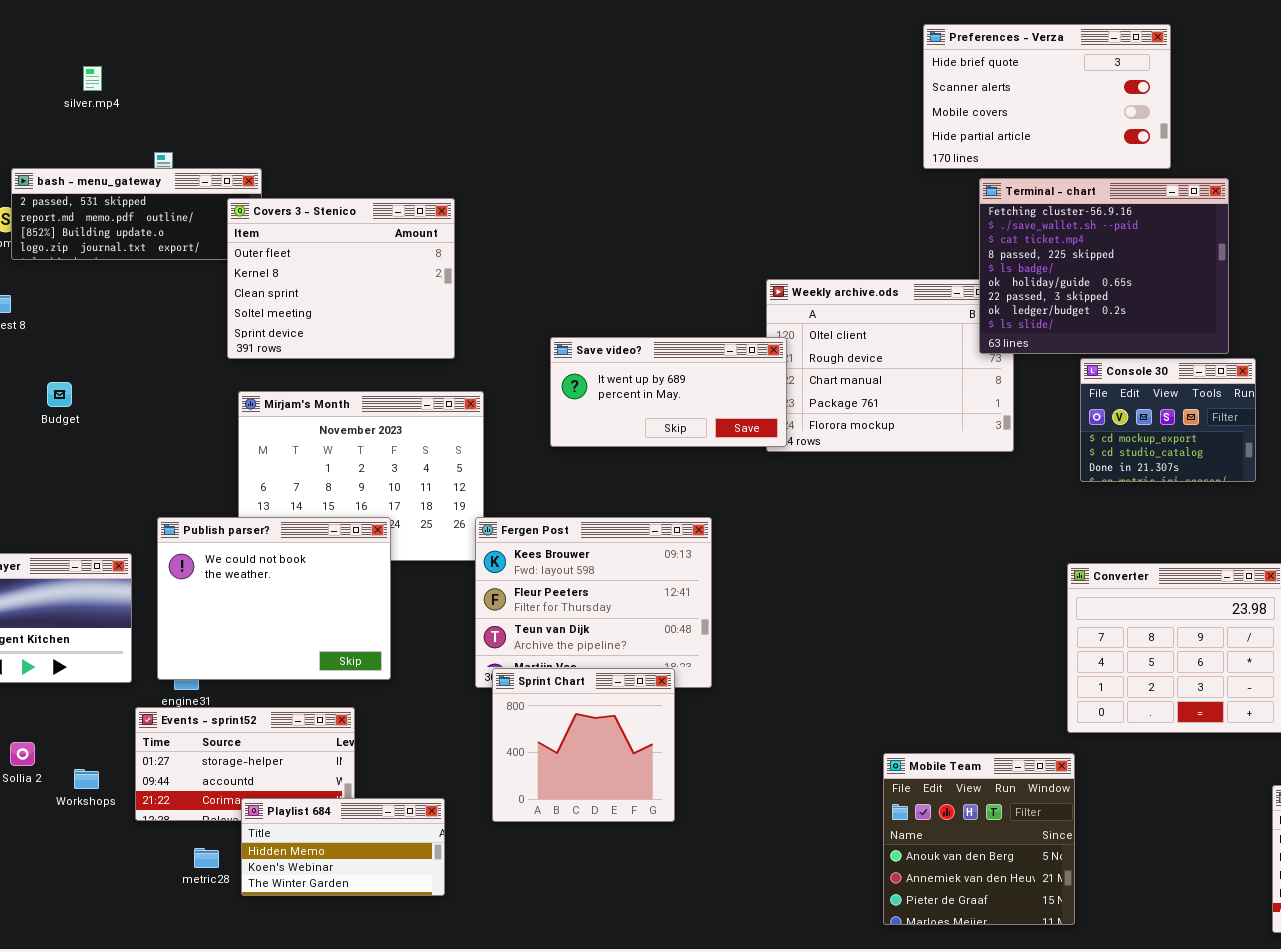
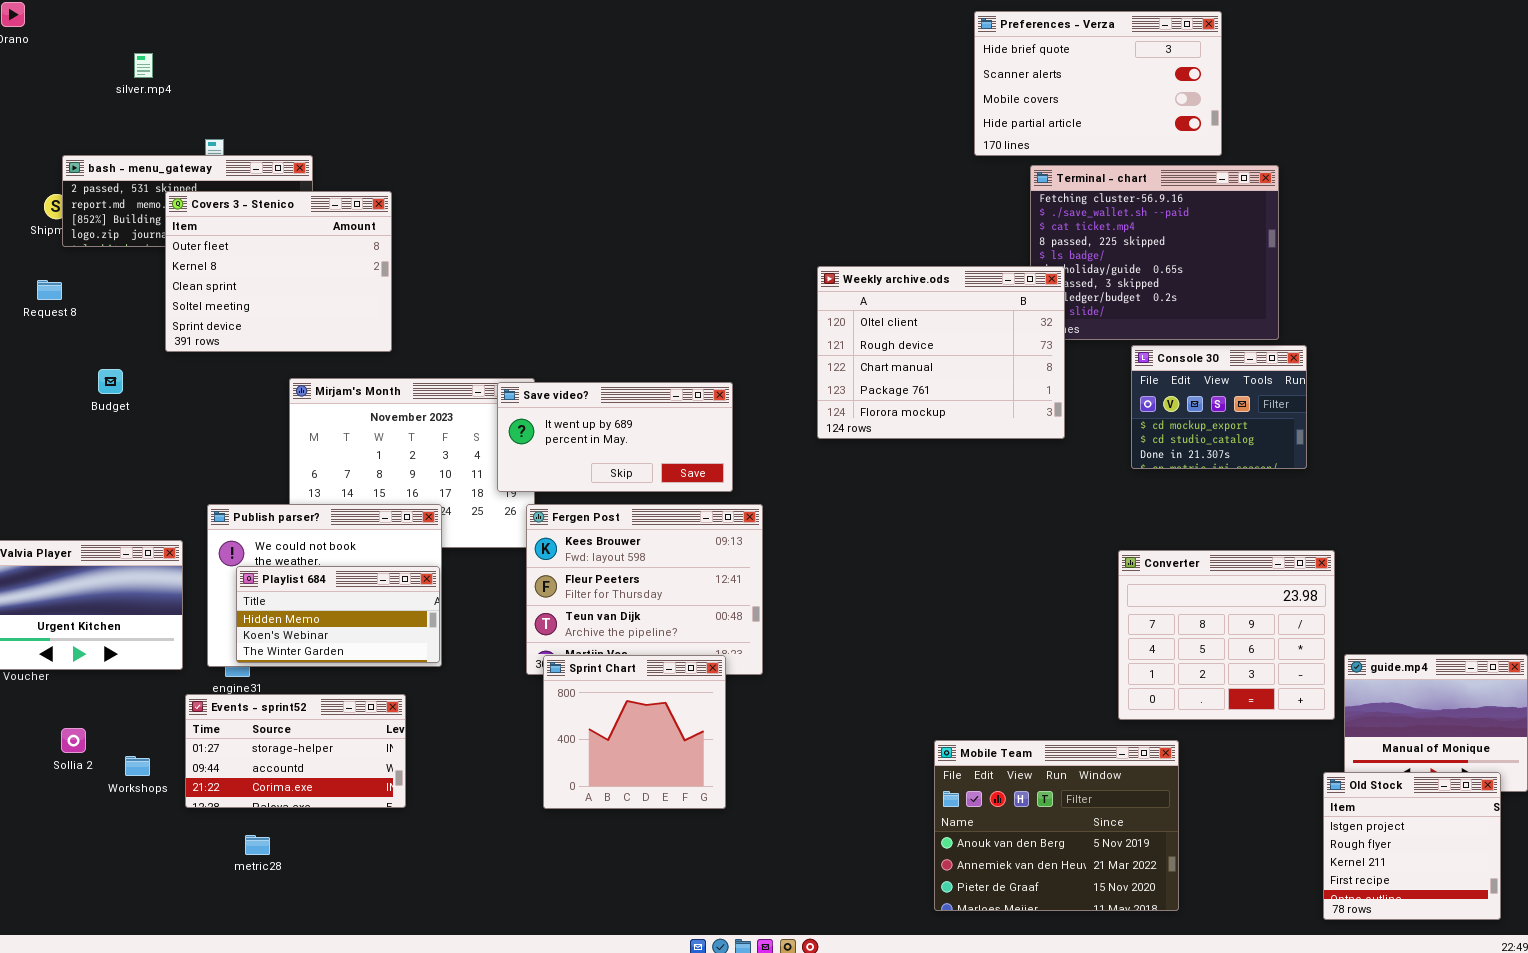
Covers 3 - Stenico: [227,198,455,359] -> [165,191,392,352], moved
Weekly archive.ods: [766,279,1014,452] -> [817,266,1065,439], raised
Save video?: [550,337,787,447] -> [497,382,733,492], moved
Mobile Team: [883,753,1075,925] -> [934,740,1179,911], resized
Playlist 684: [241,798,445,896] -> [236,566,440,663], moved

